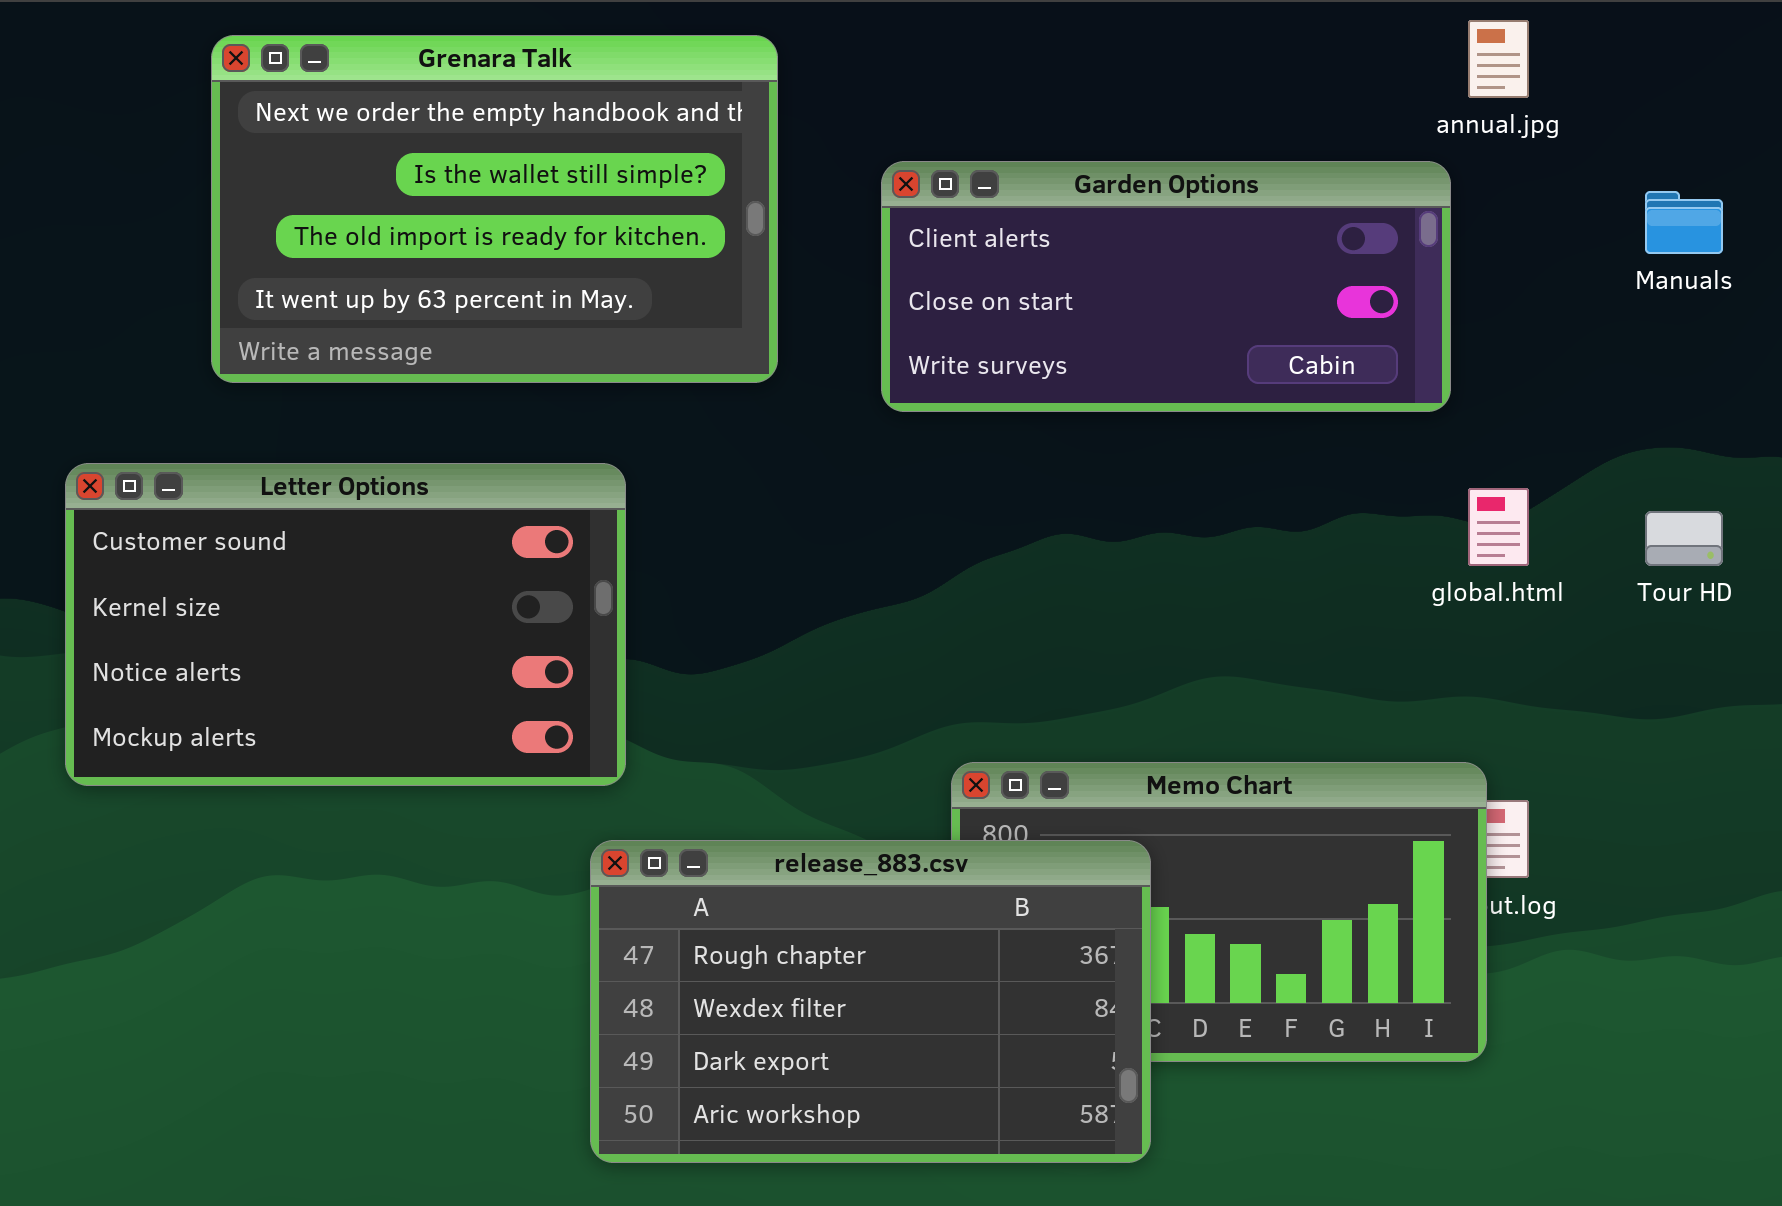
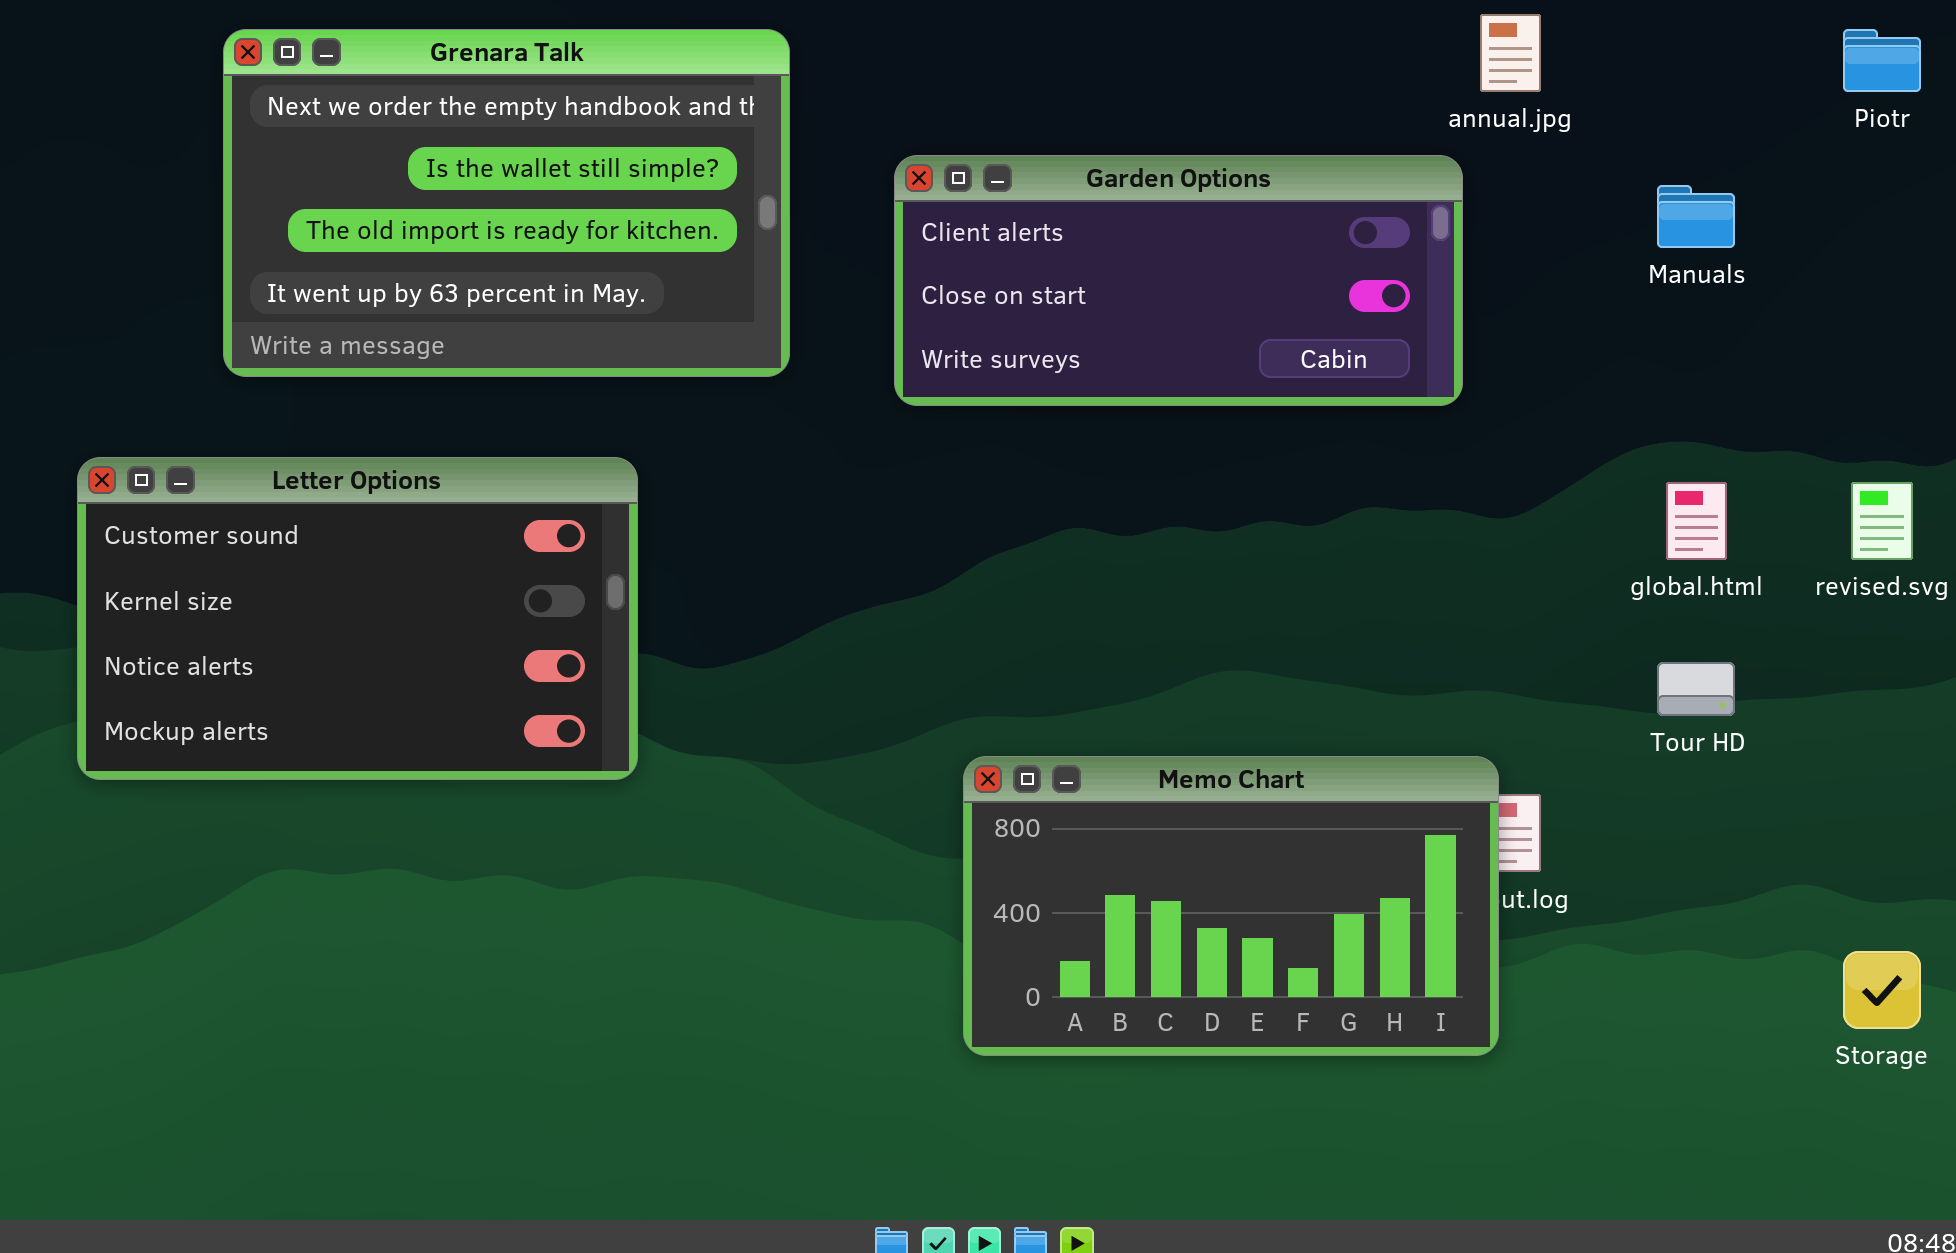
global.html: [1468,488,1529,566] -> [1666,482,1727,560], moved
Tour HD: [1645,511,1723,566] -> [1657,662,1735,716], moved
release_883.csv: [590,840,1151,1163] -> none, closed

